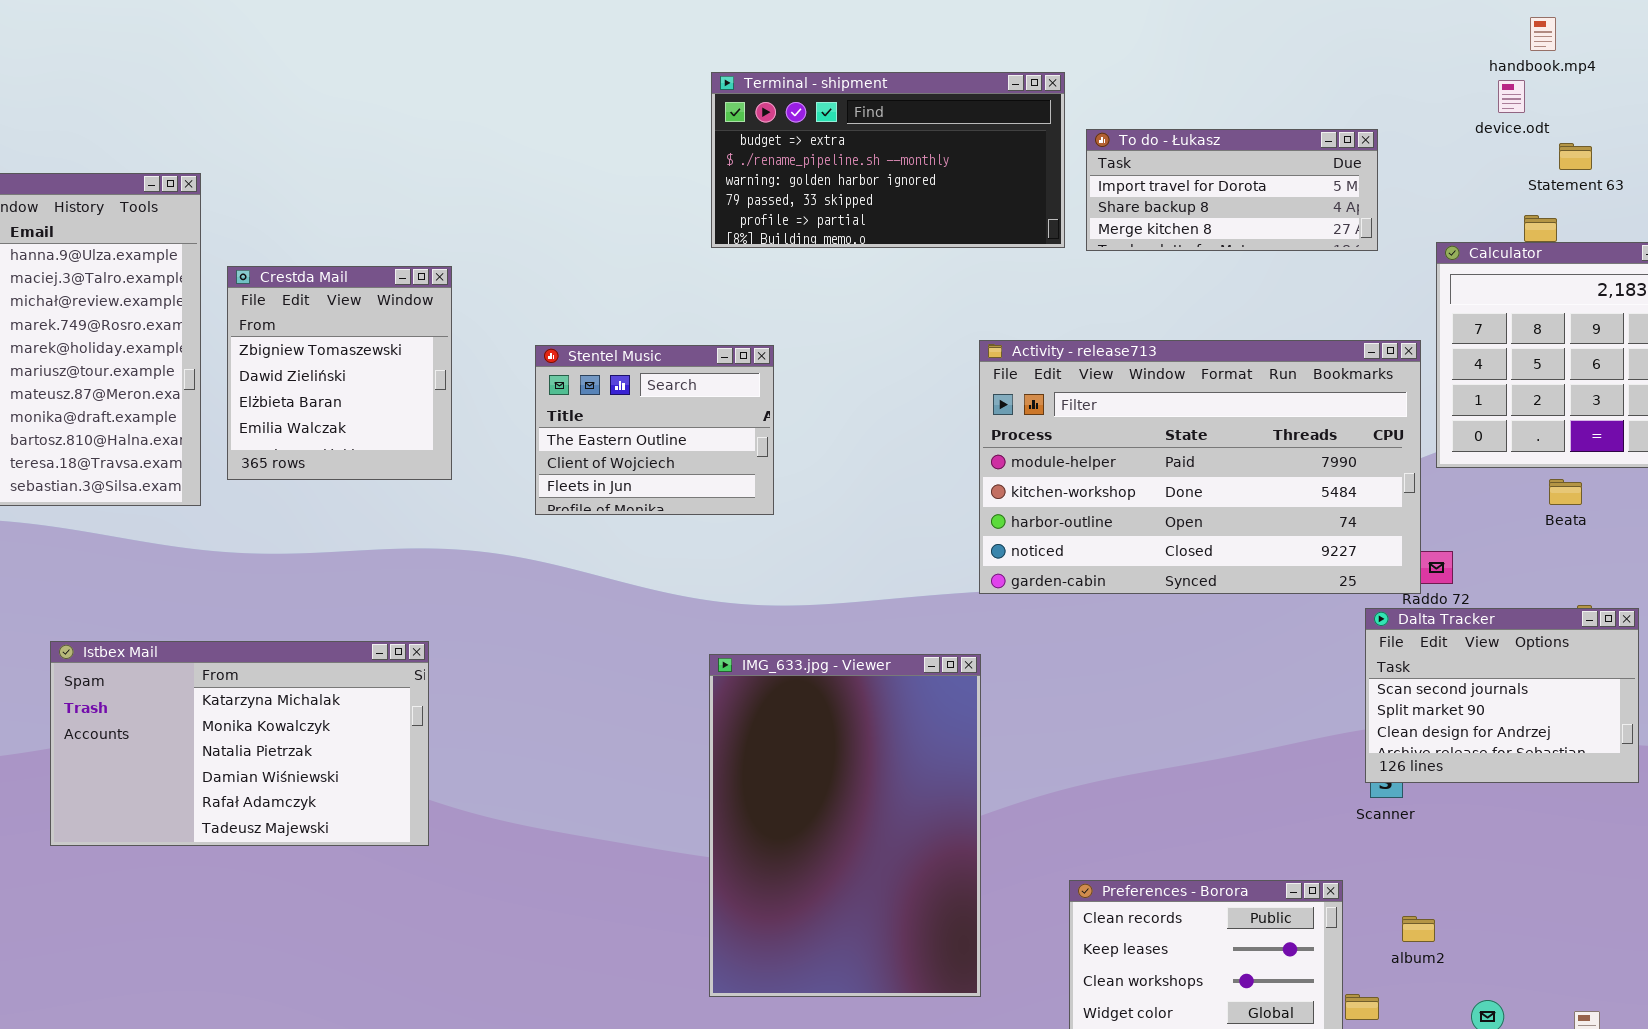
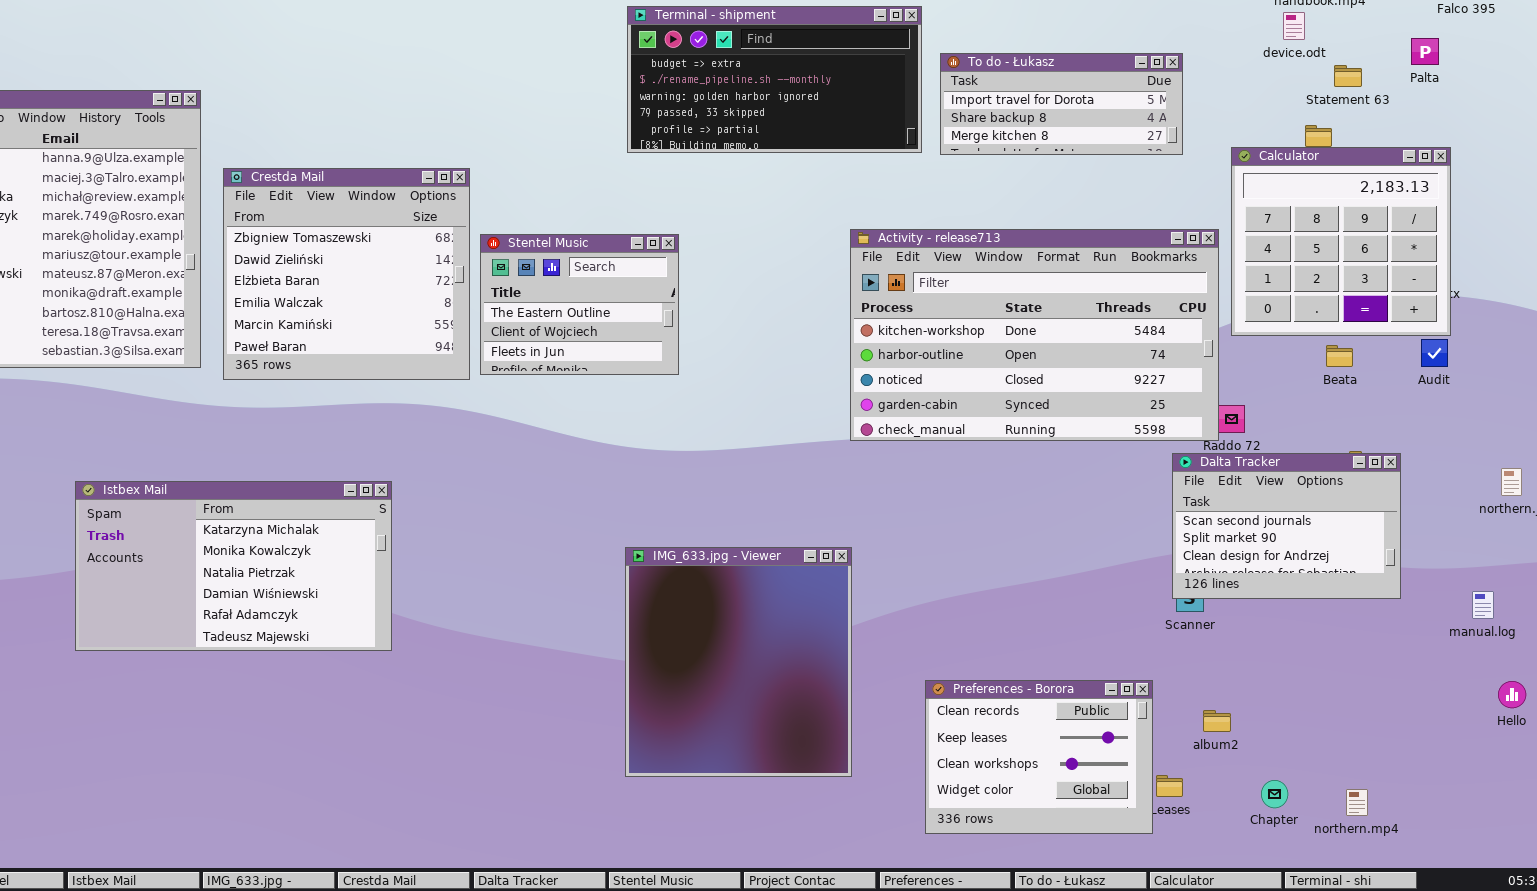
Crestda Mail: [227,266,452,480] -> [223,168,470,380], resized
Activity - release713: [979,340,1421,594] -> [850,229,1219,441], scrolled down 1 row
IMG_633.jpg - Viewer: [709,654,981,997] -> [625,547,852,777], resized

